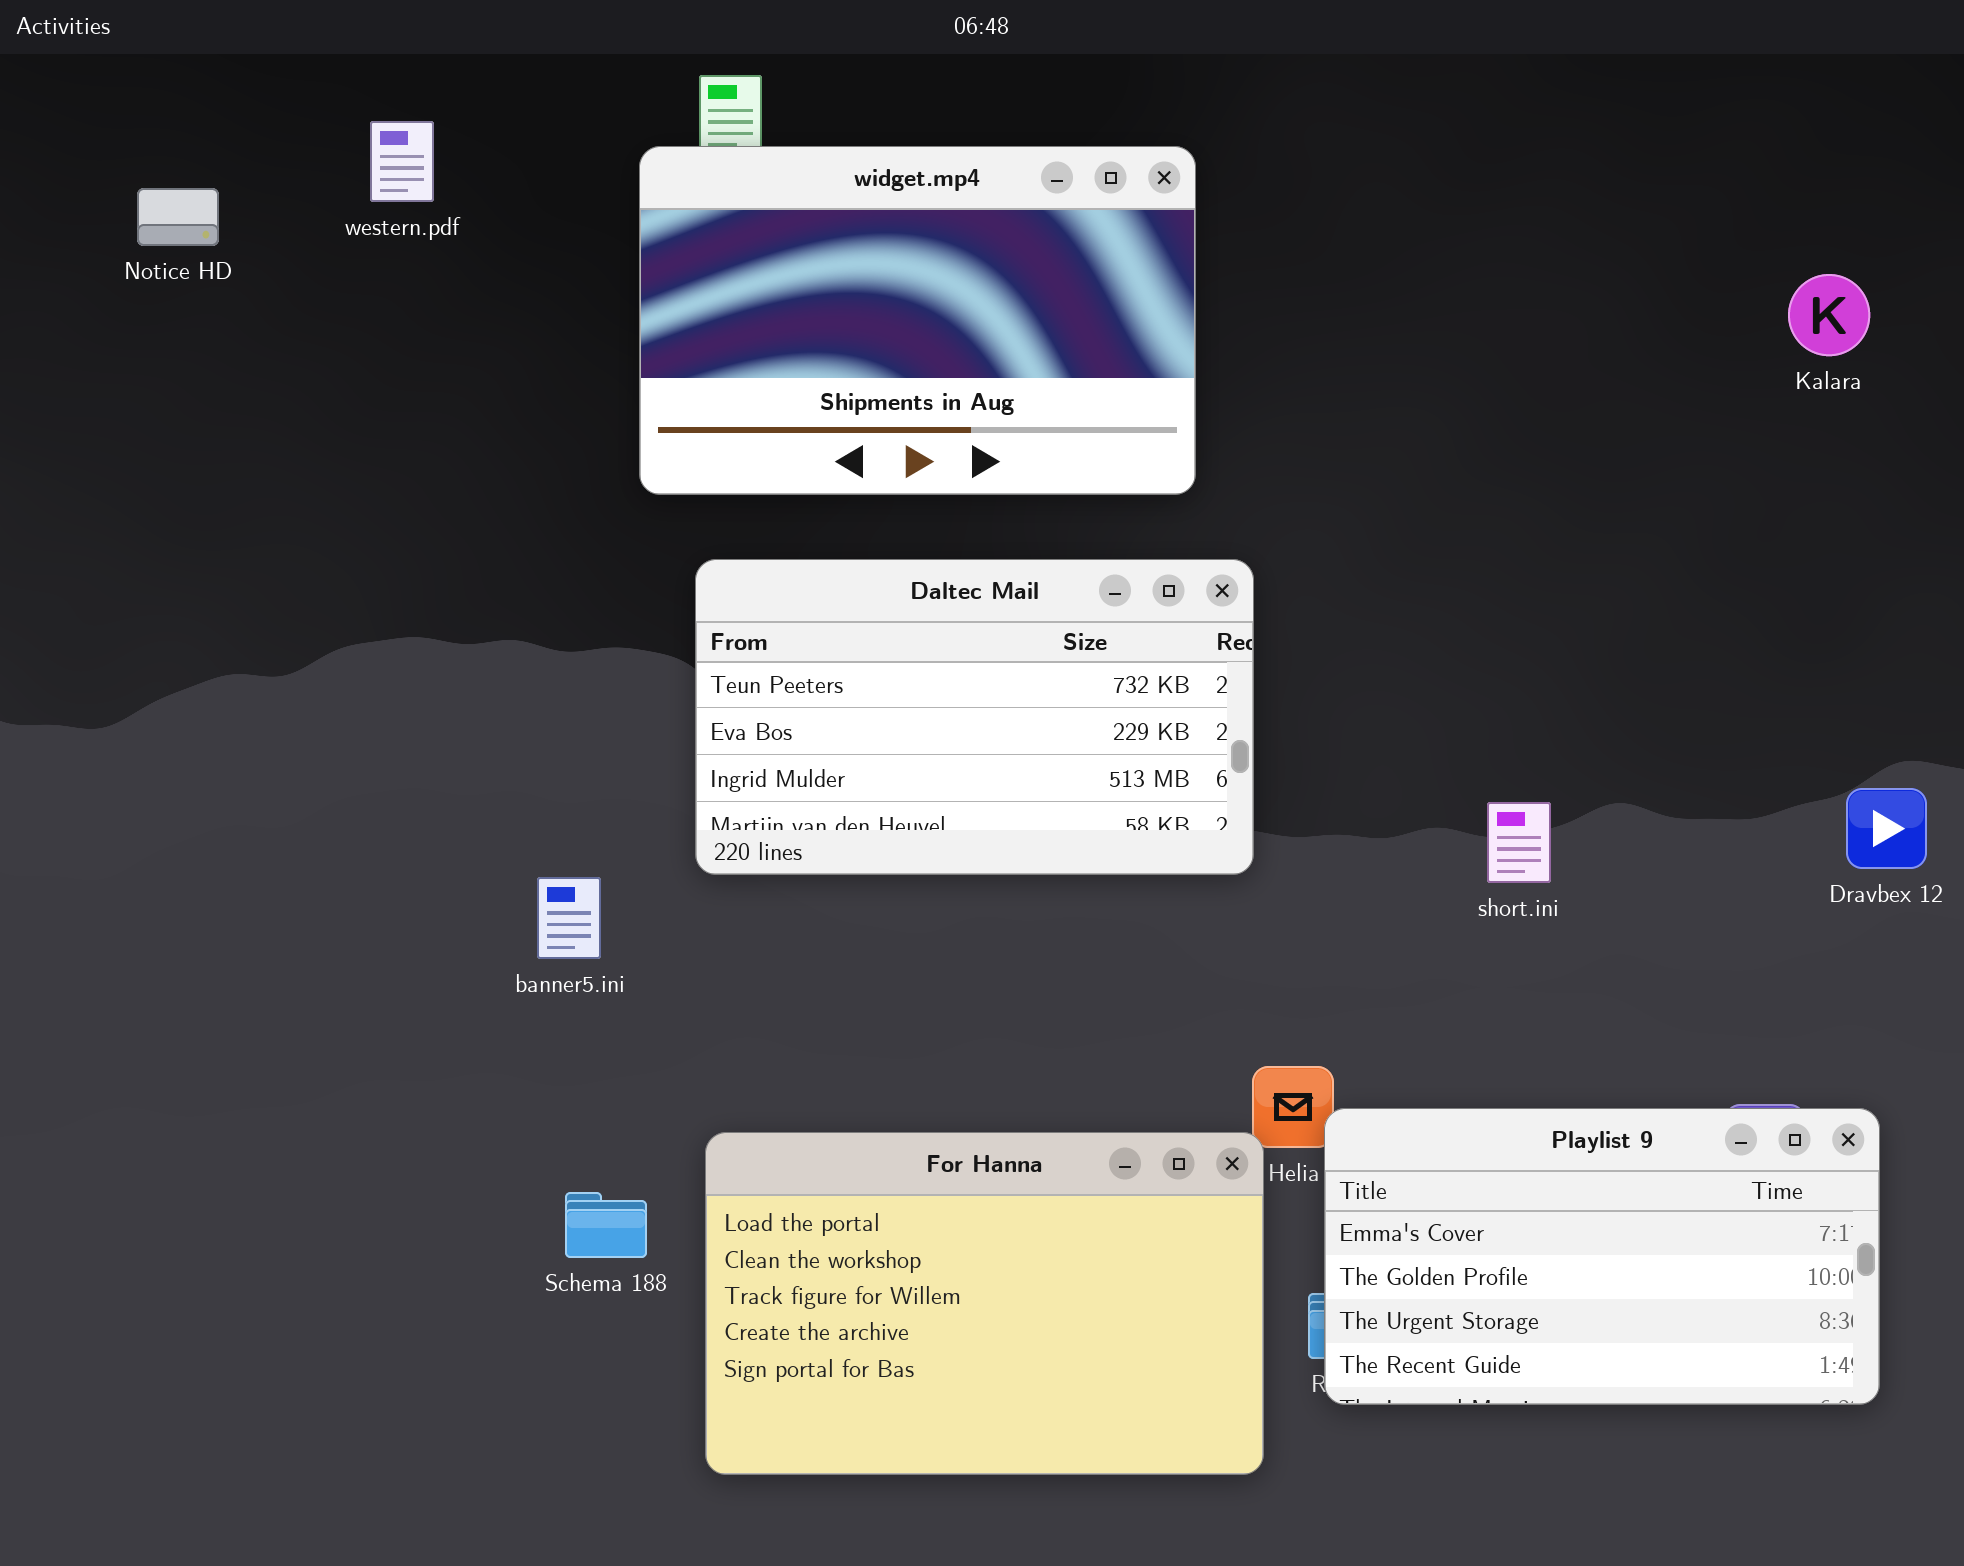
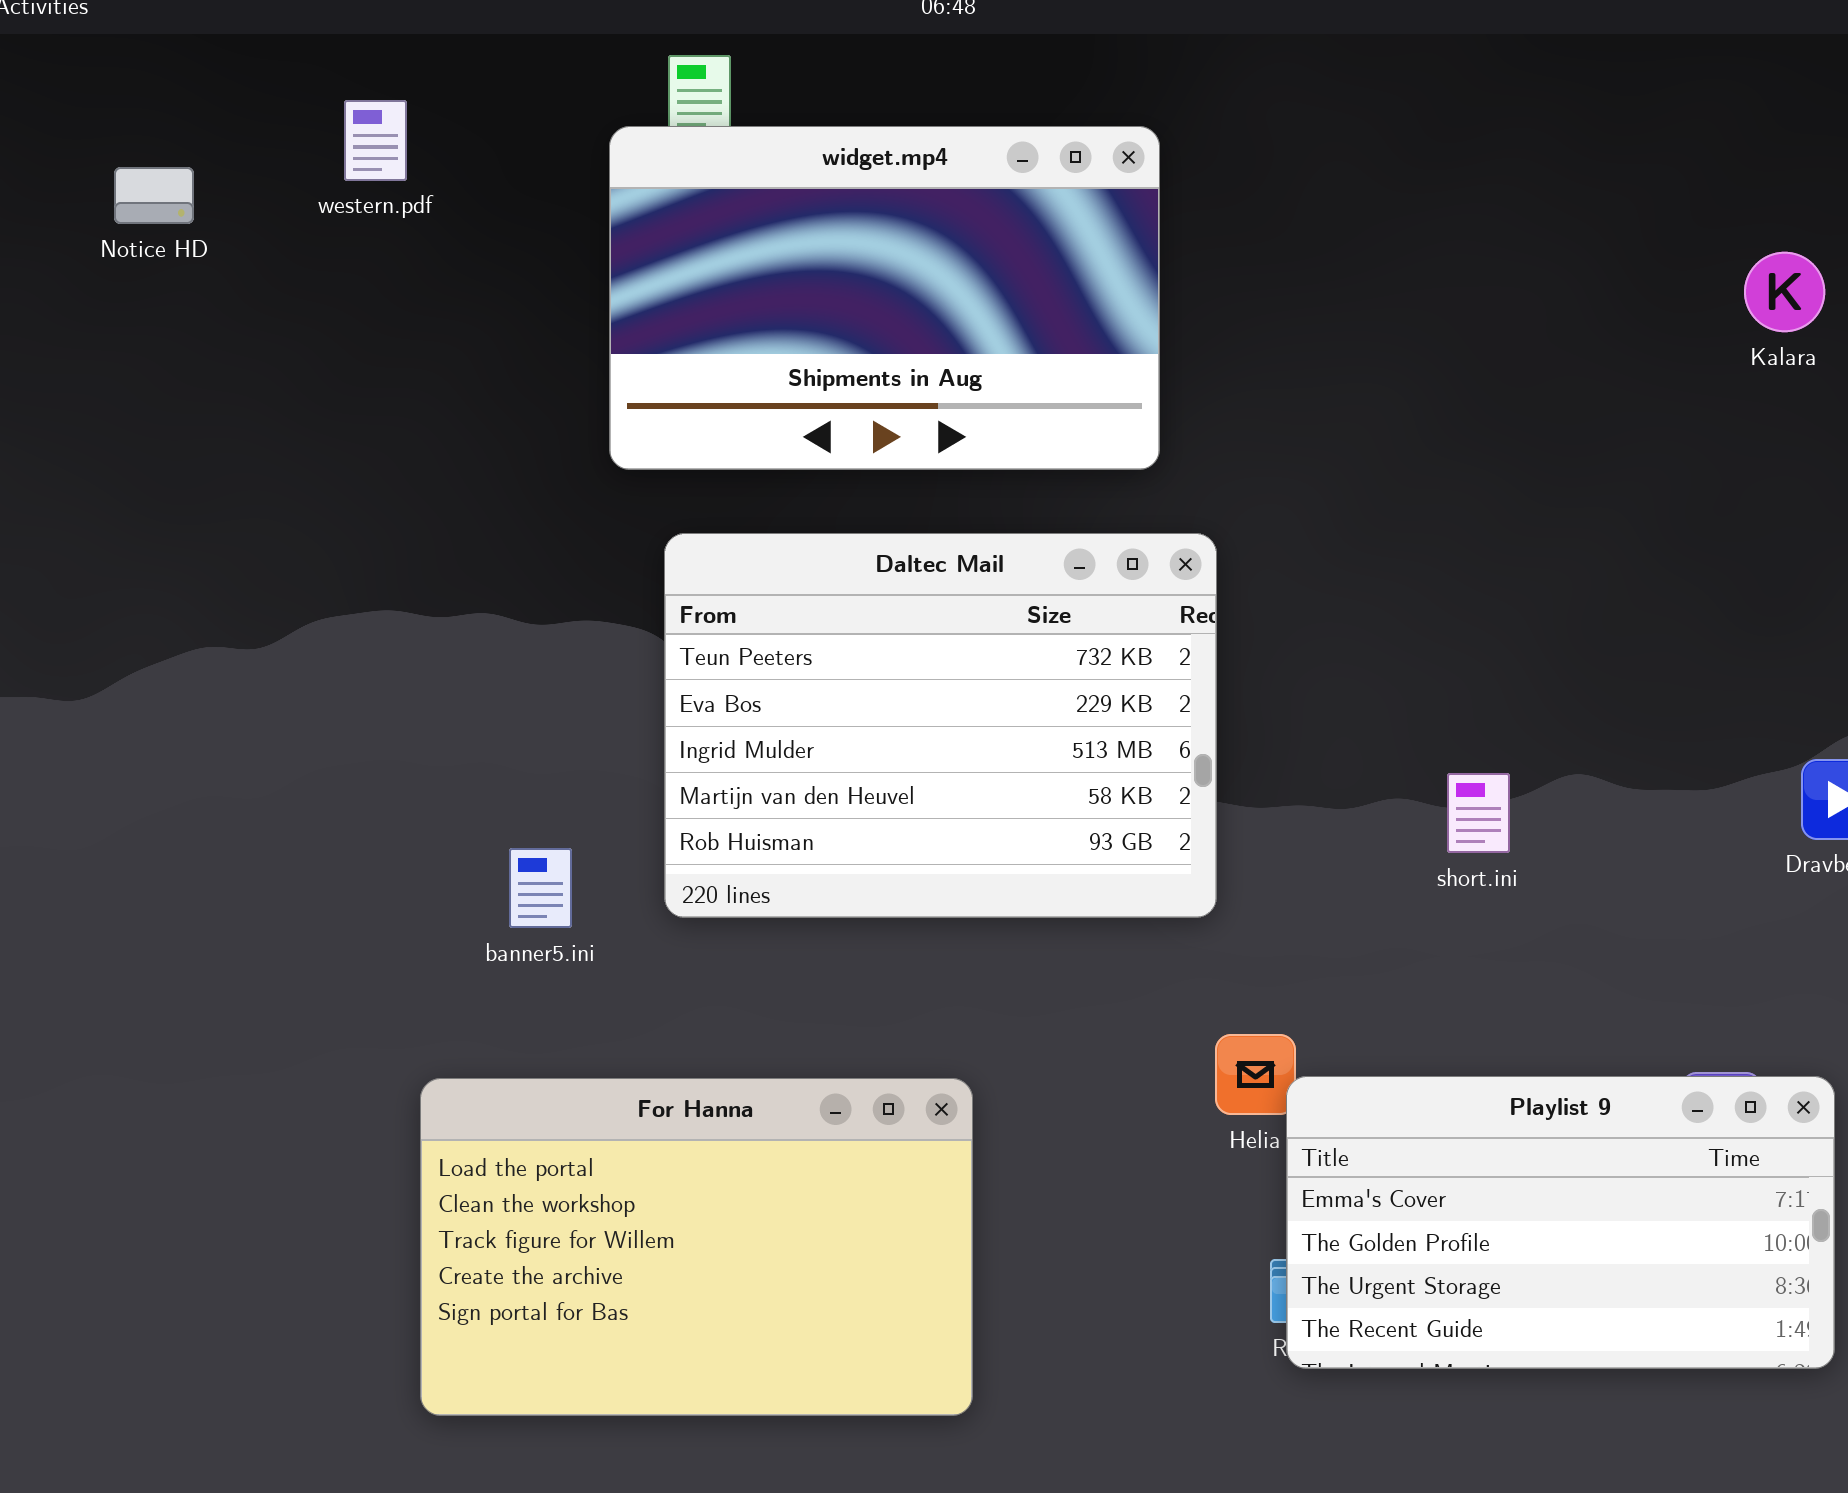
Daltec Mail: [695,559,1254,875] -> [664,533,1217,918], resized
For Hanna: [705,1132,1264,1475] -> [420,1078,973,1416], moved

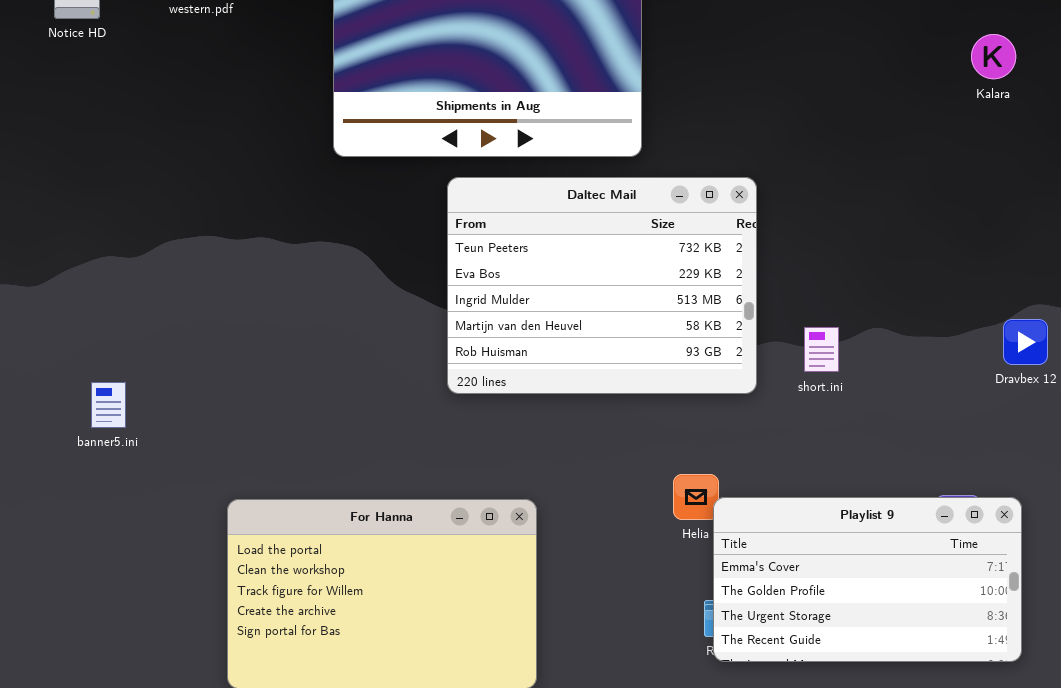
Daltec Mail: [664,533,1217,918] -> [447,177,757,394], moved
banner5.ini: [509,848,572,928] -> [91,382,126,428], moved

